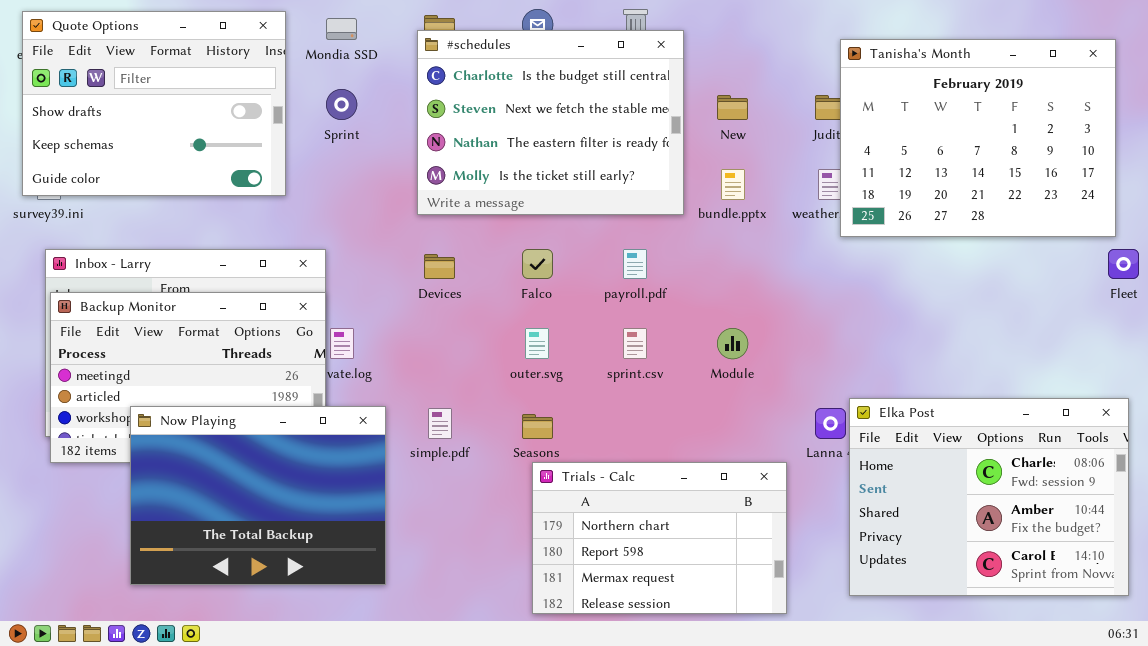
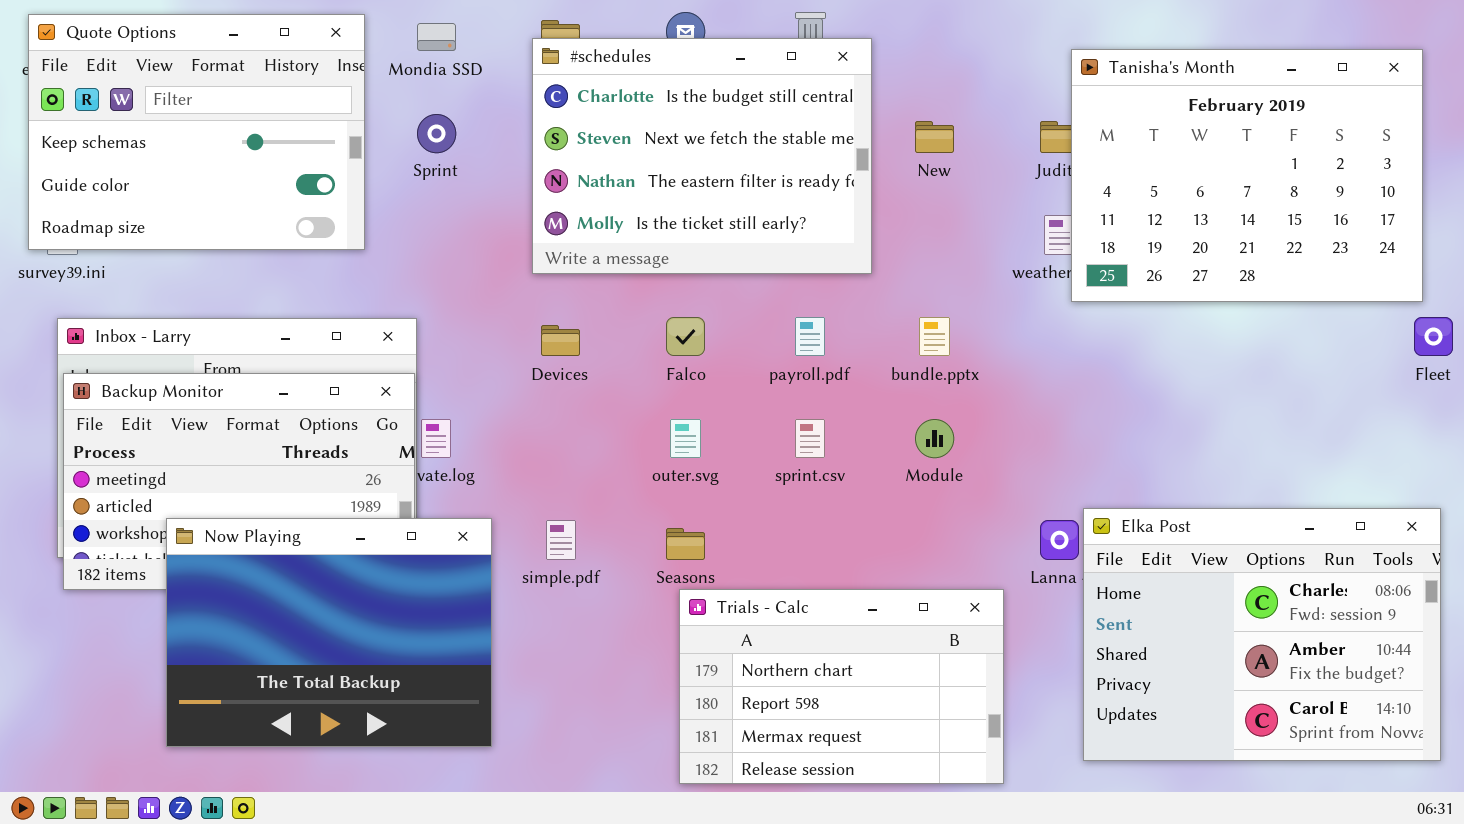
Quote Options: [22,11,286,196] -> [28,14,365,250], scrolled down 1 row
bundle.pptx: [721,169,745,200] -> [919,317,950,356], moved

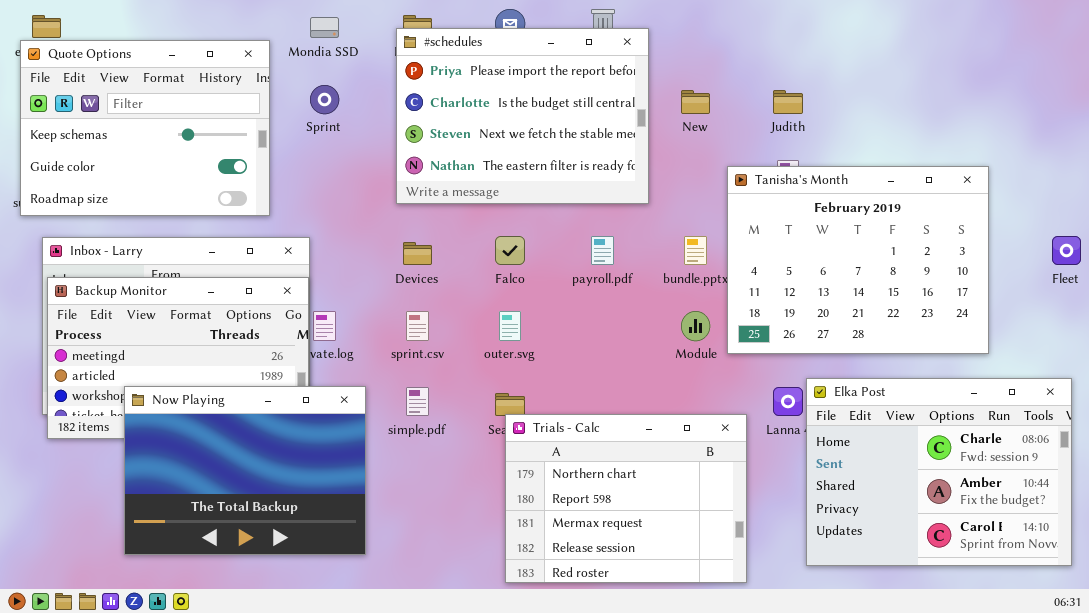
Quote Options: [28,14,365,250] -> [20,40,270,216], moved
#schedules: [532,38,872,274] -> [396,28,649,204], scrolled up 1 row
Tanisha's Month: [1071,49,1423,302] -> [727,166,989,354], moved
sprint.csv: [795,419,825,458] -> [406,311,429,341], moved
Trials - Calc: [679,589,1004,784] -> [505,414,747,583], resized

